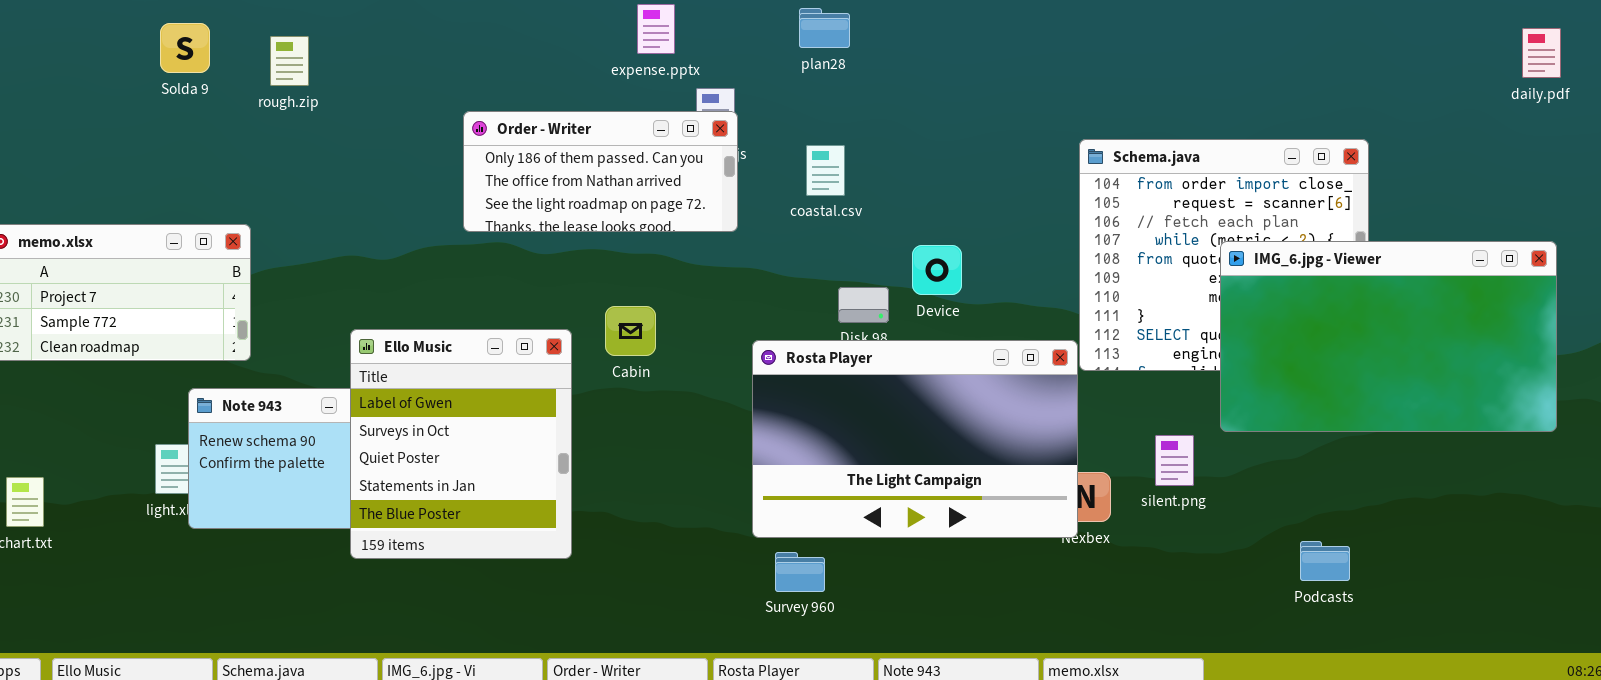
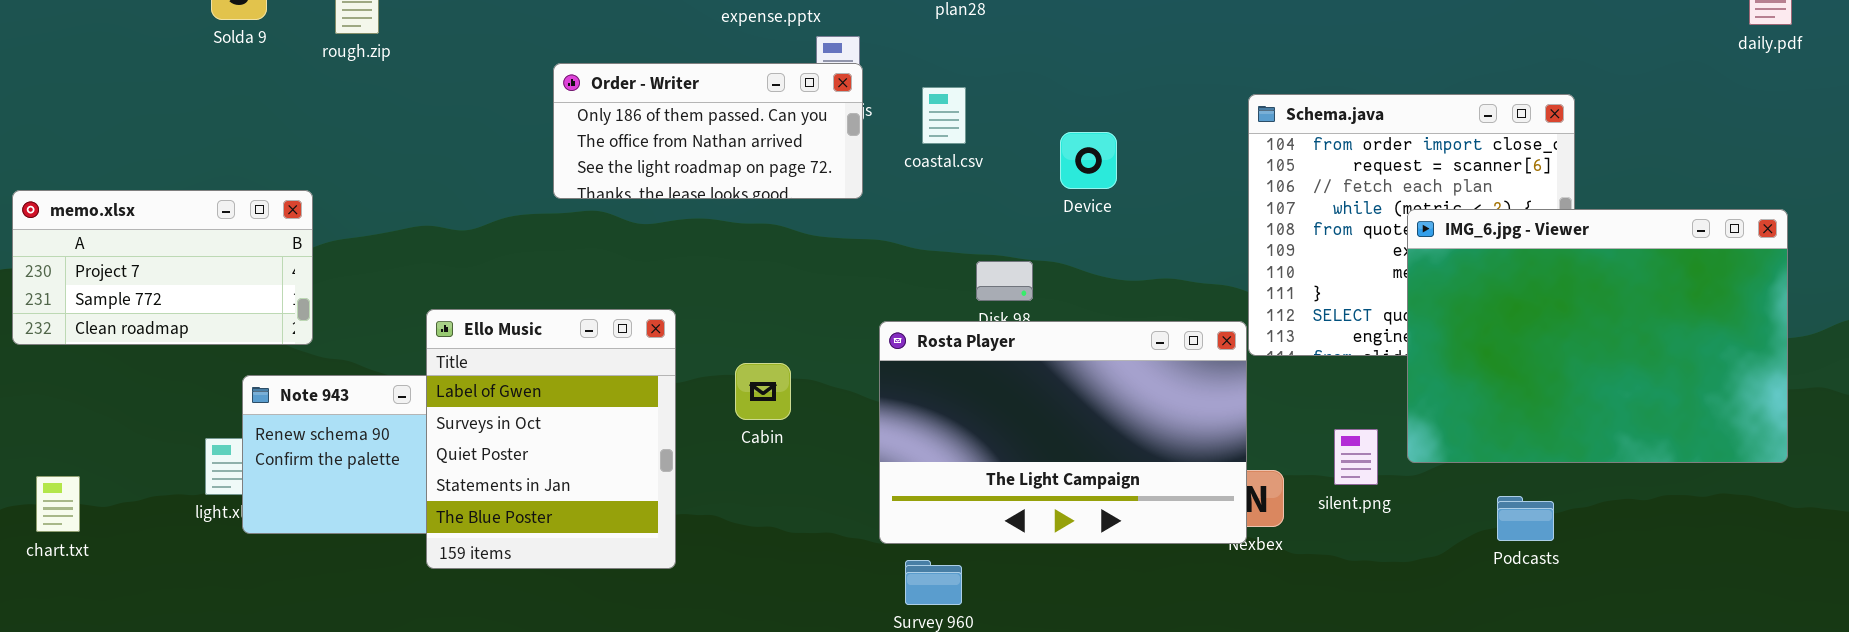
coastal.csv: [806,145,845,196] -> [922,87,966,144], moved
IMG_6.jpg - Viewer: [1220,241,1557,432] -> [1407,209,1788,463], resized
Device: [912,245,962,295] -> [1060,132,1117,189], moved
Cabin: [605,306,656,356] -> [735,363,791,420], moved
Podcasts: [1300,541,1350,581] -> [1497,496,1554,541], moved

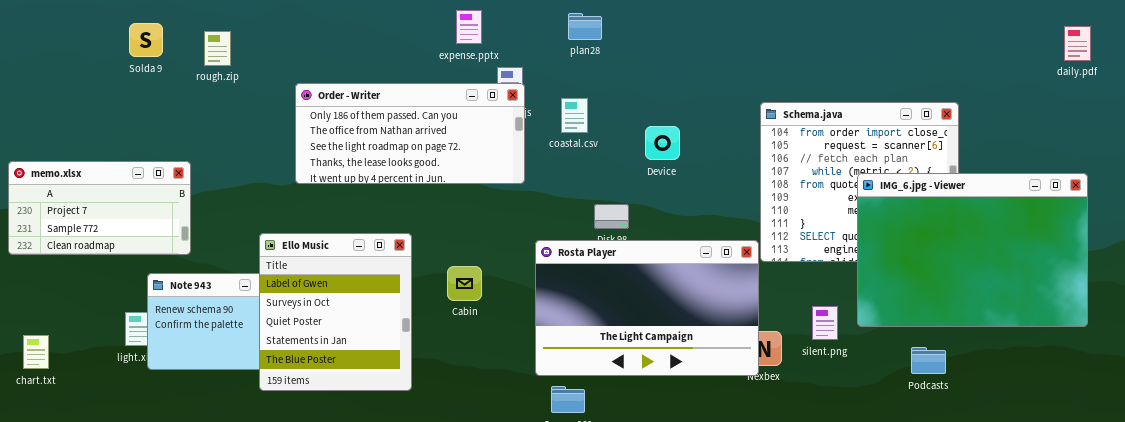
Order - Writer: [553,63,863,199] -> [295,83,525,184], resized

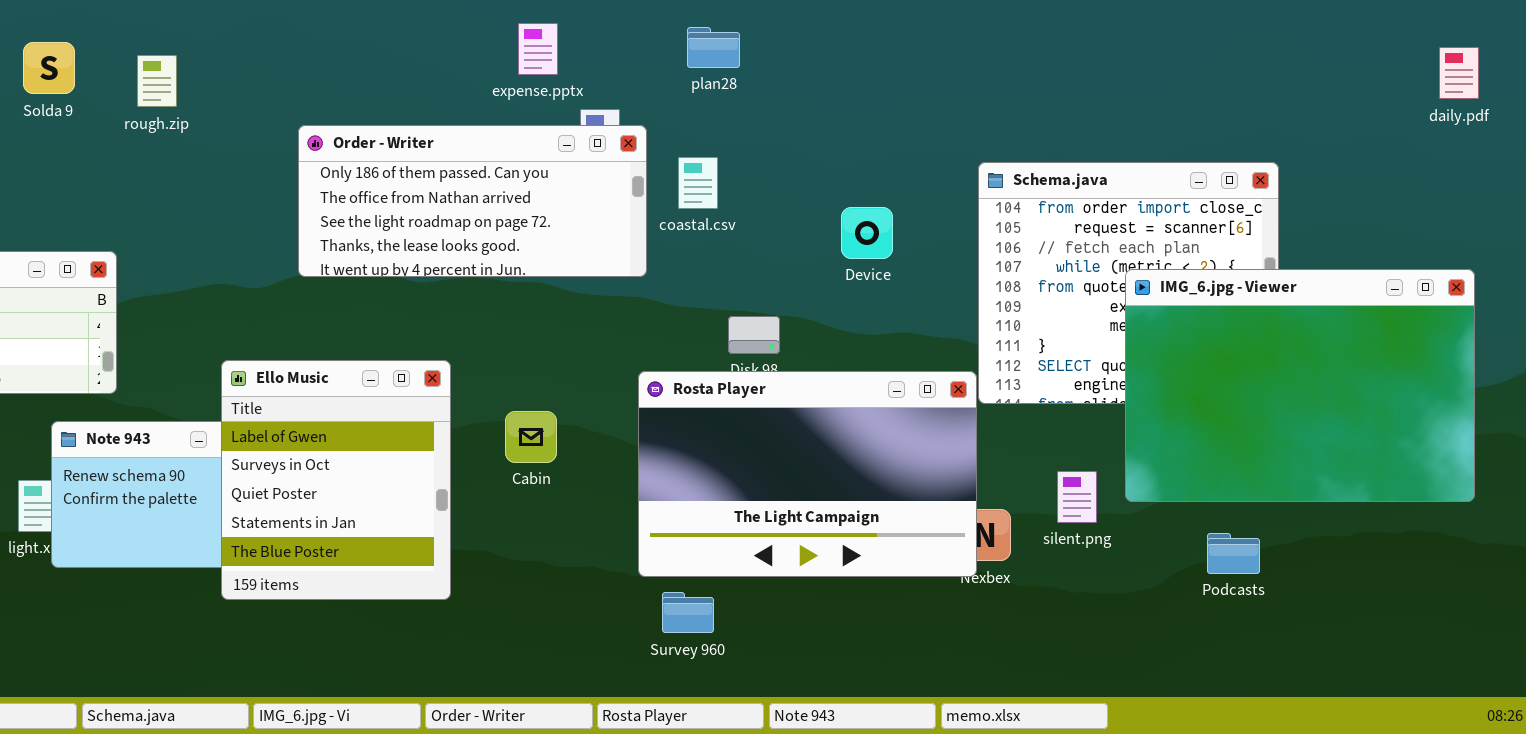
Order - Writer: [295,83,525,184] -> [298,125,647,277], moved
Device: [645,126,680,160] -> [841,207,893,259], moved

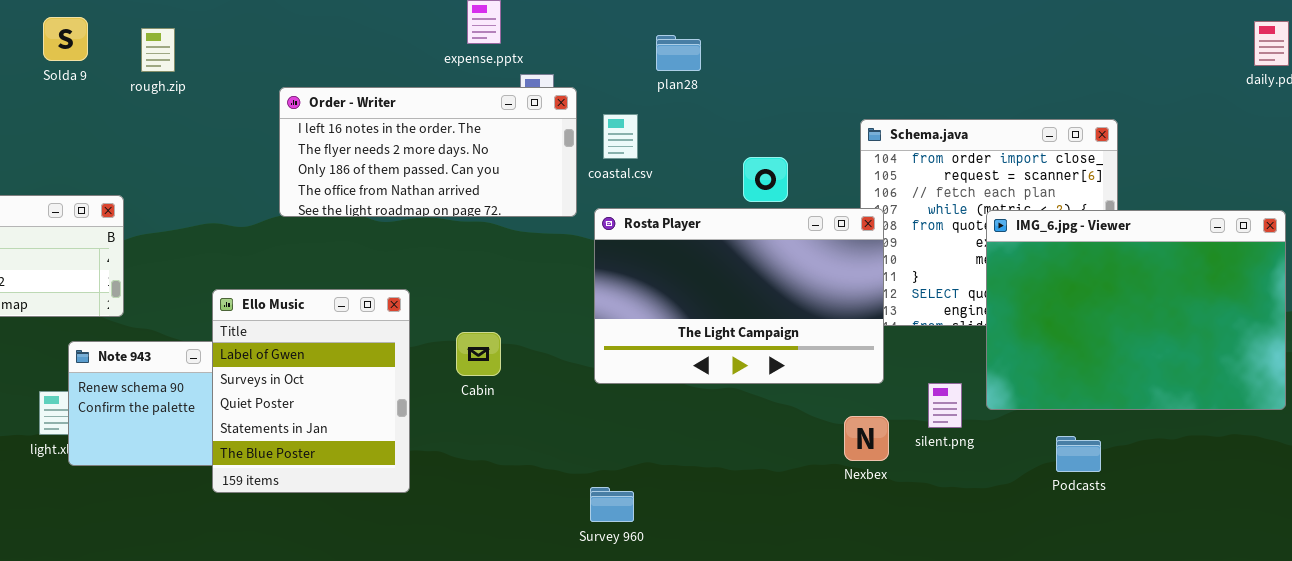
plan28: [687,27,740,68] -> [656,35,701,71], moved
Order - Writer: [298,125,647,277] -> [279,87,577,217], scrolled up 2 rows
Rosta Player: [638,371,977,577] -> [594,208,884,384], moved

